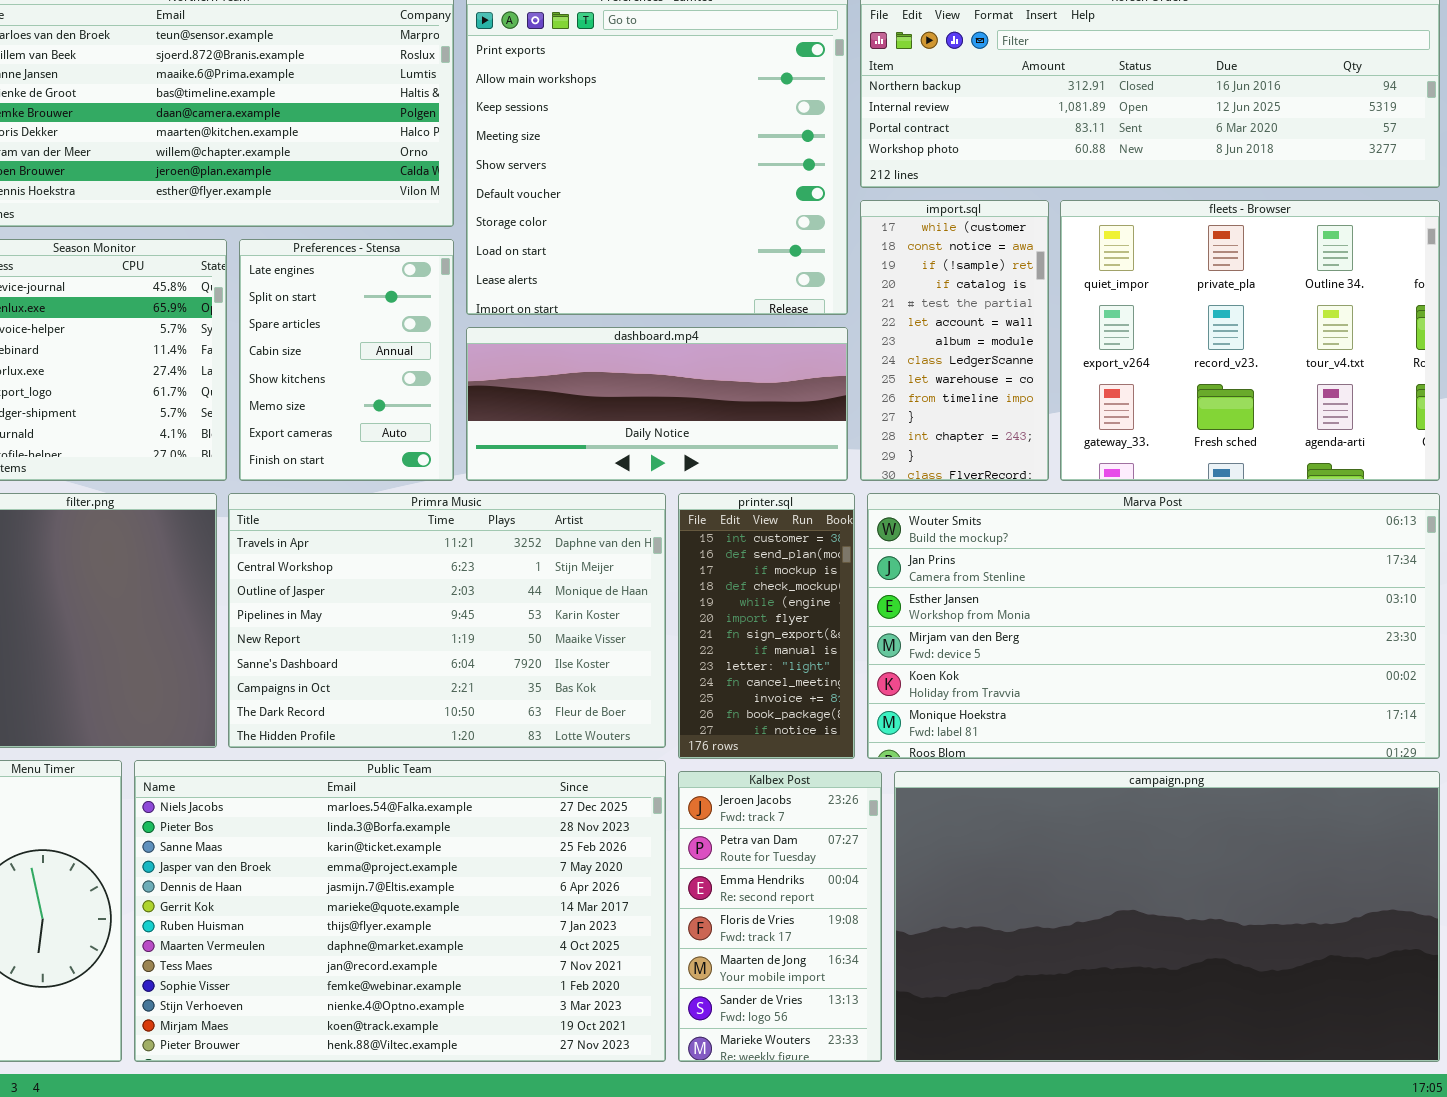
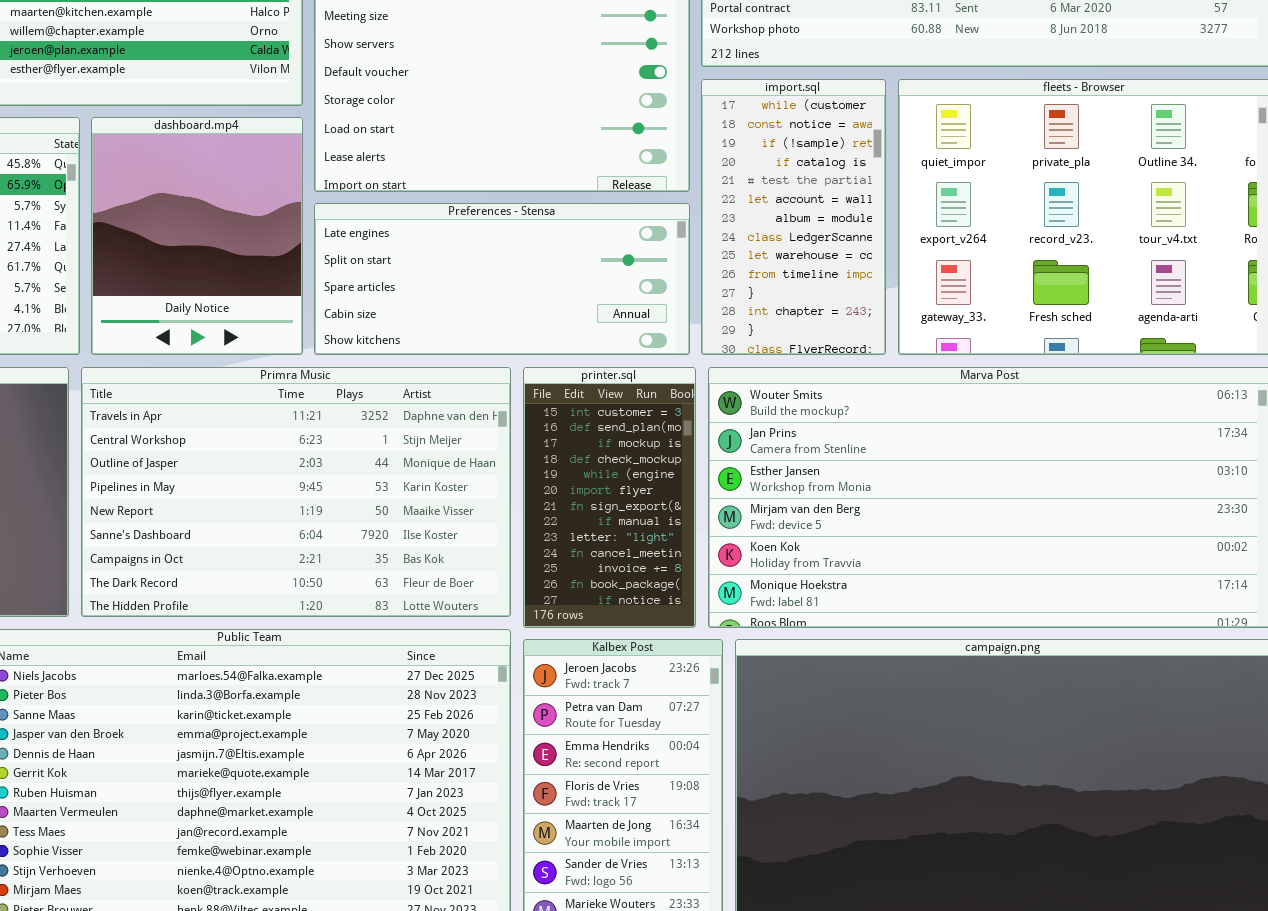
Preferences - Stensa: [239,239,454,481] -> [314,203,690,355], moved, resized
dashboard.mp4: [466,327,848,481] -> [91,117,303,355], moved, resized

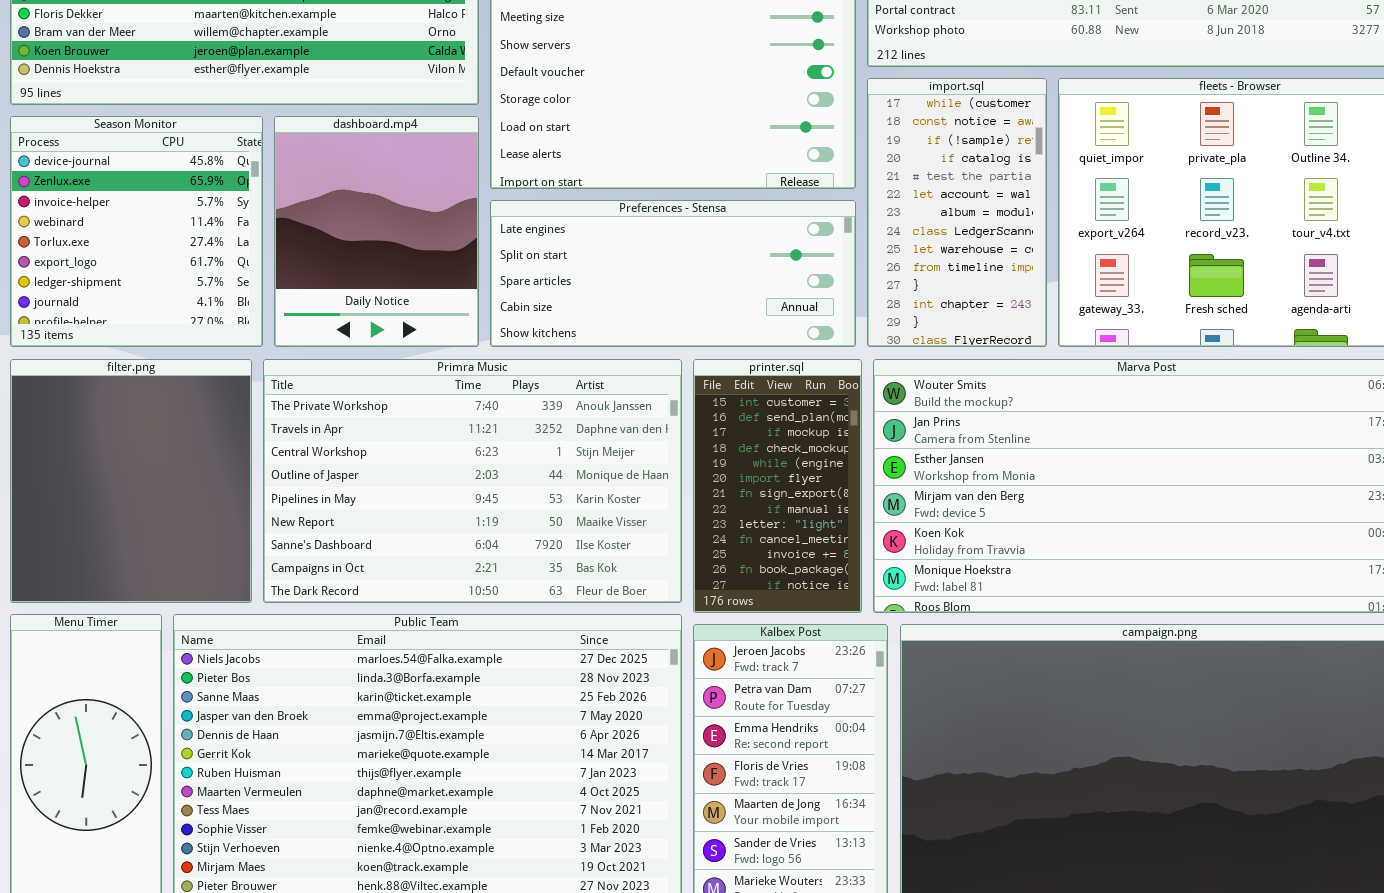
Primra Music: [81,367,511,617] -> [263,359,682,603], scrolled up 1 row

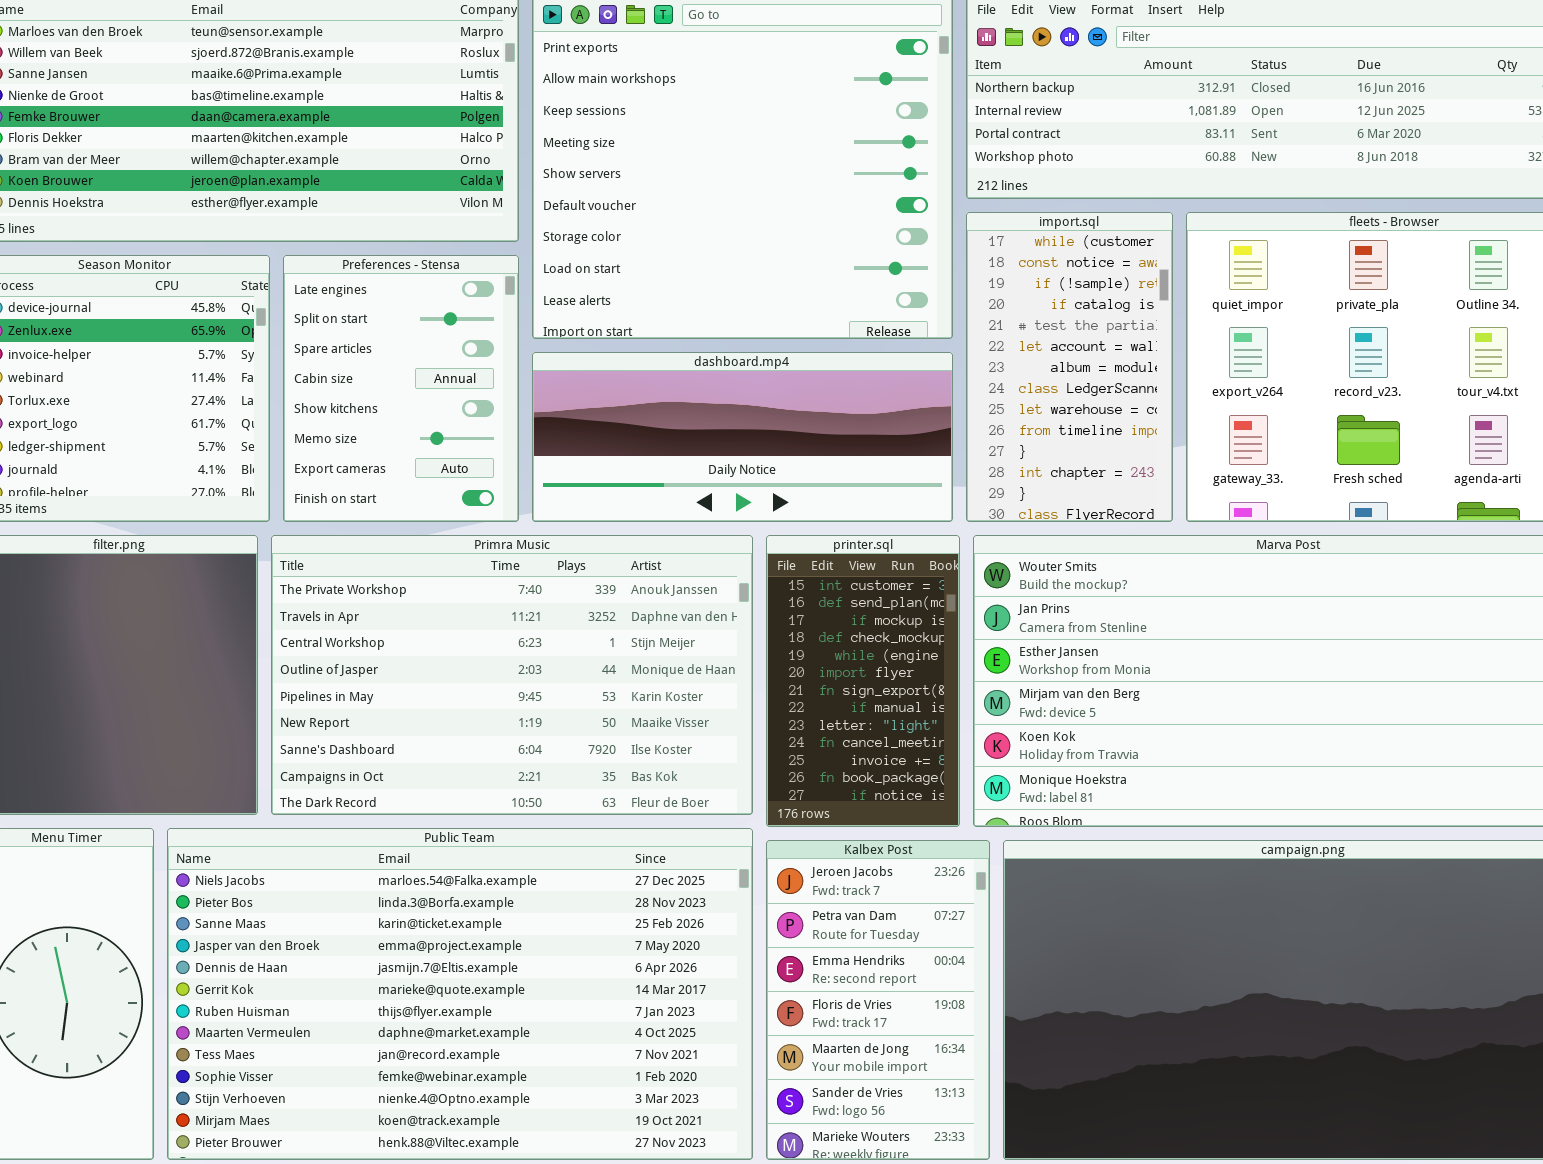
dashboard.mp4: [274,116,479,347] -> [532,352,953,522], moved, resized
Preferences - Stensa: [490,200,856,347] -> [283,255,519,522], moved, resized

